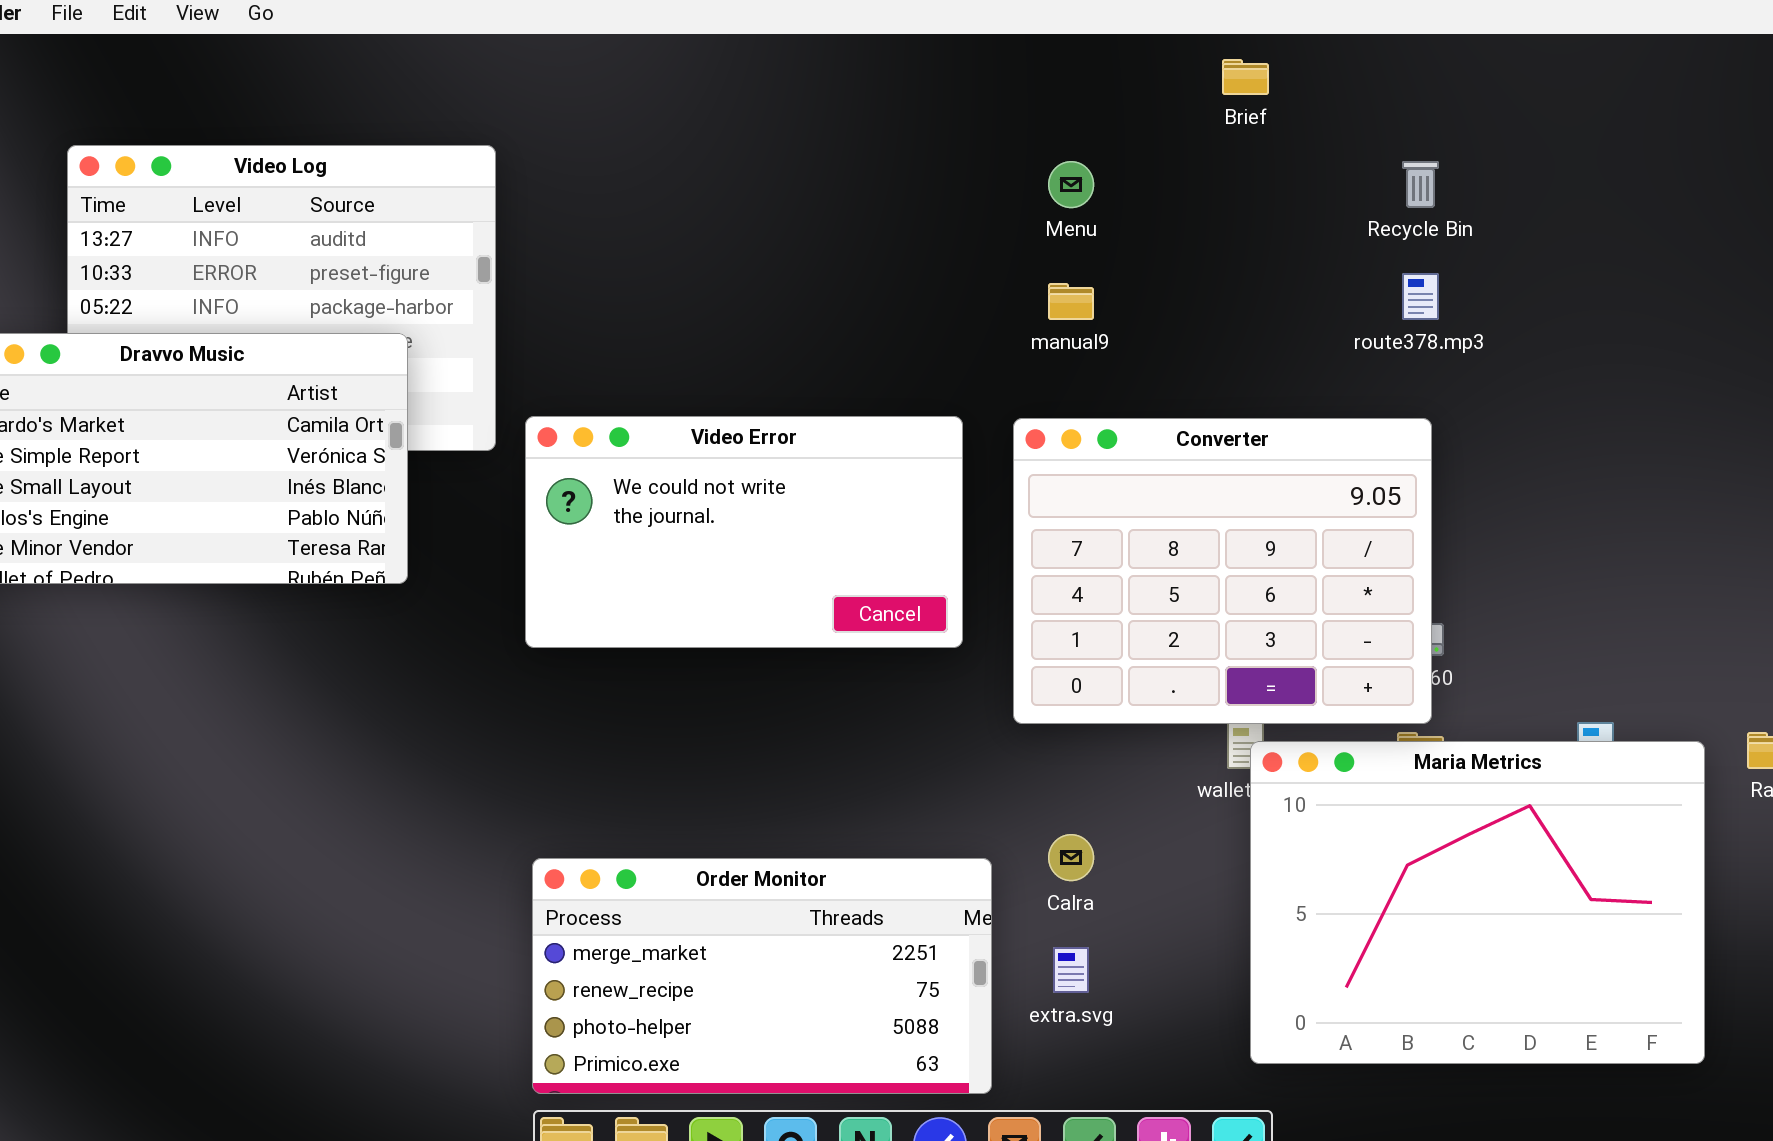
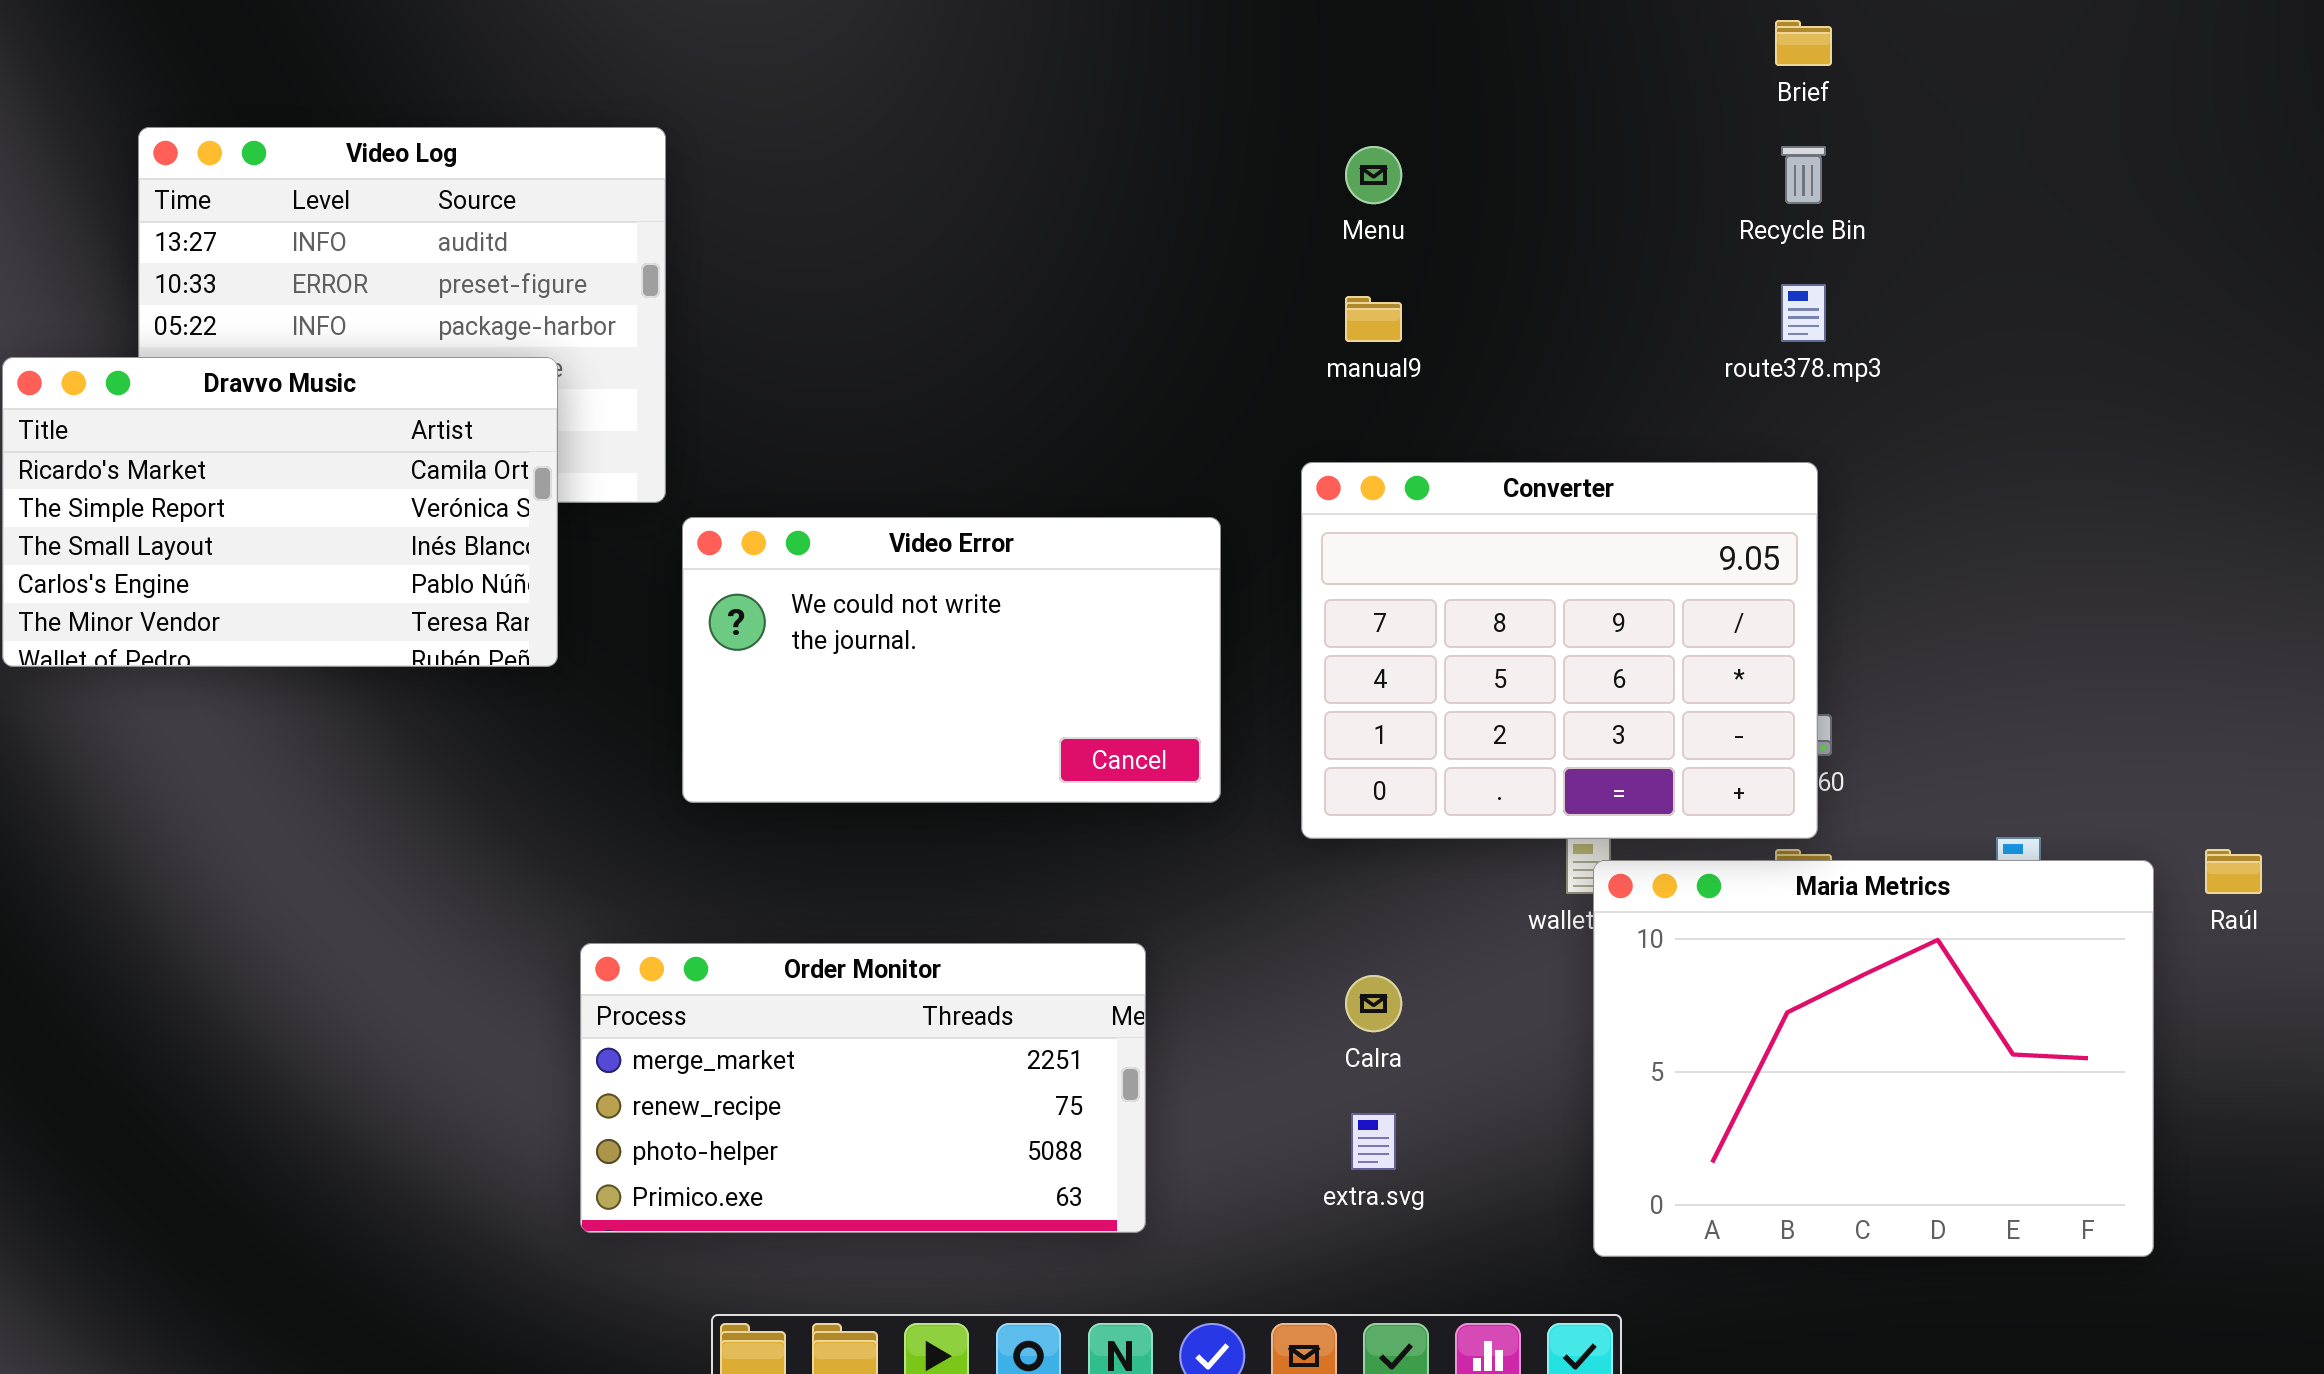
Brief: [1222,59,1269,95] -> [1775,20,1832,66], moved
Video Error: [525,416,963,648] -> [682,517,1221,803], moved
Order Monitor: [532,858,992,1094] -> [580,943,1146,1233], moved

